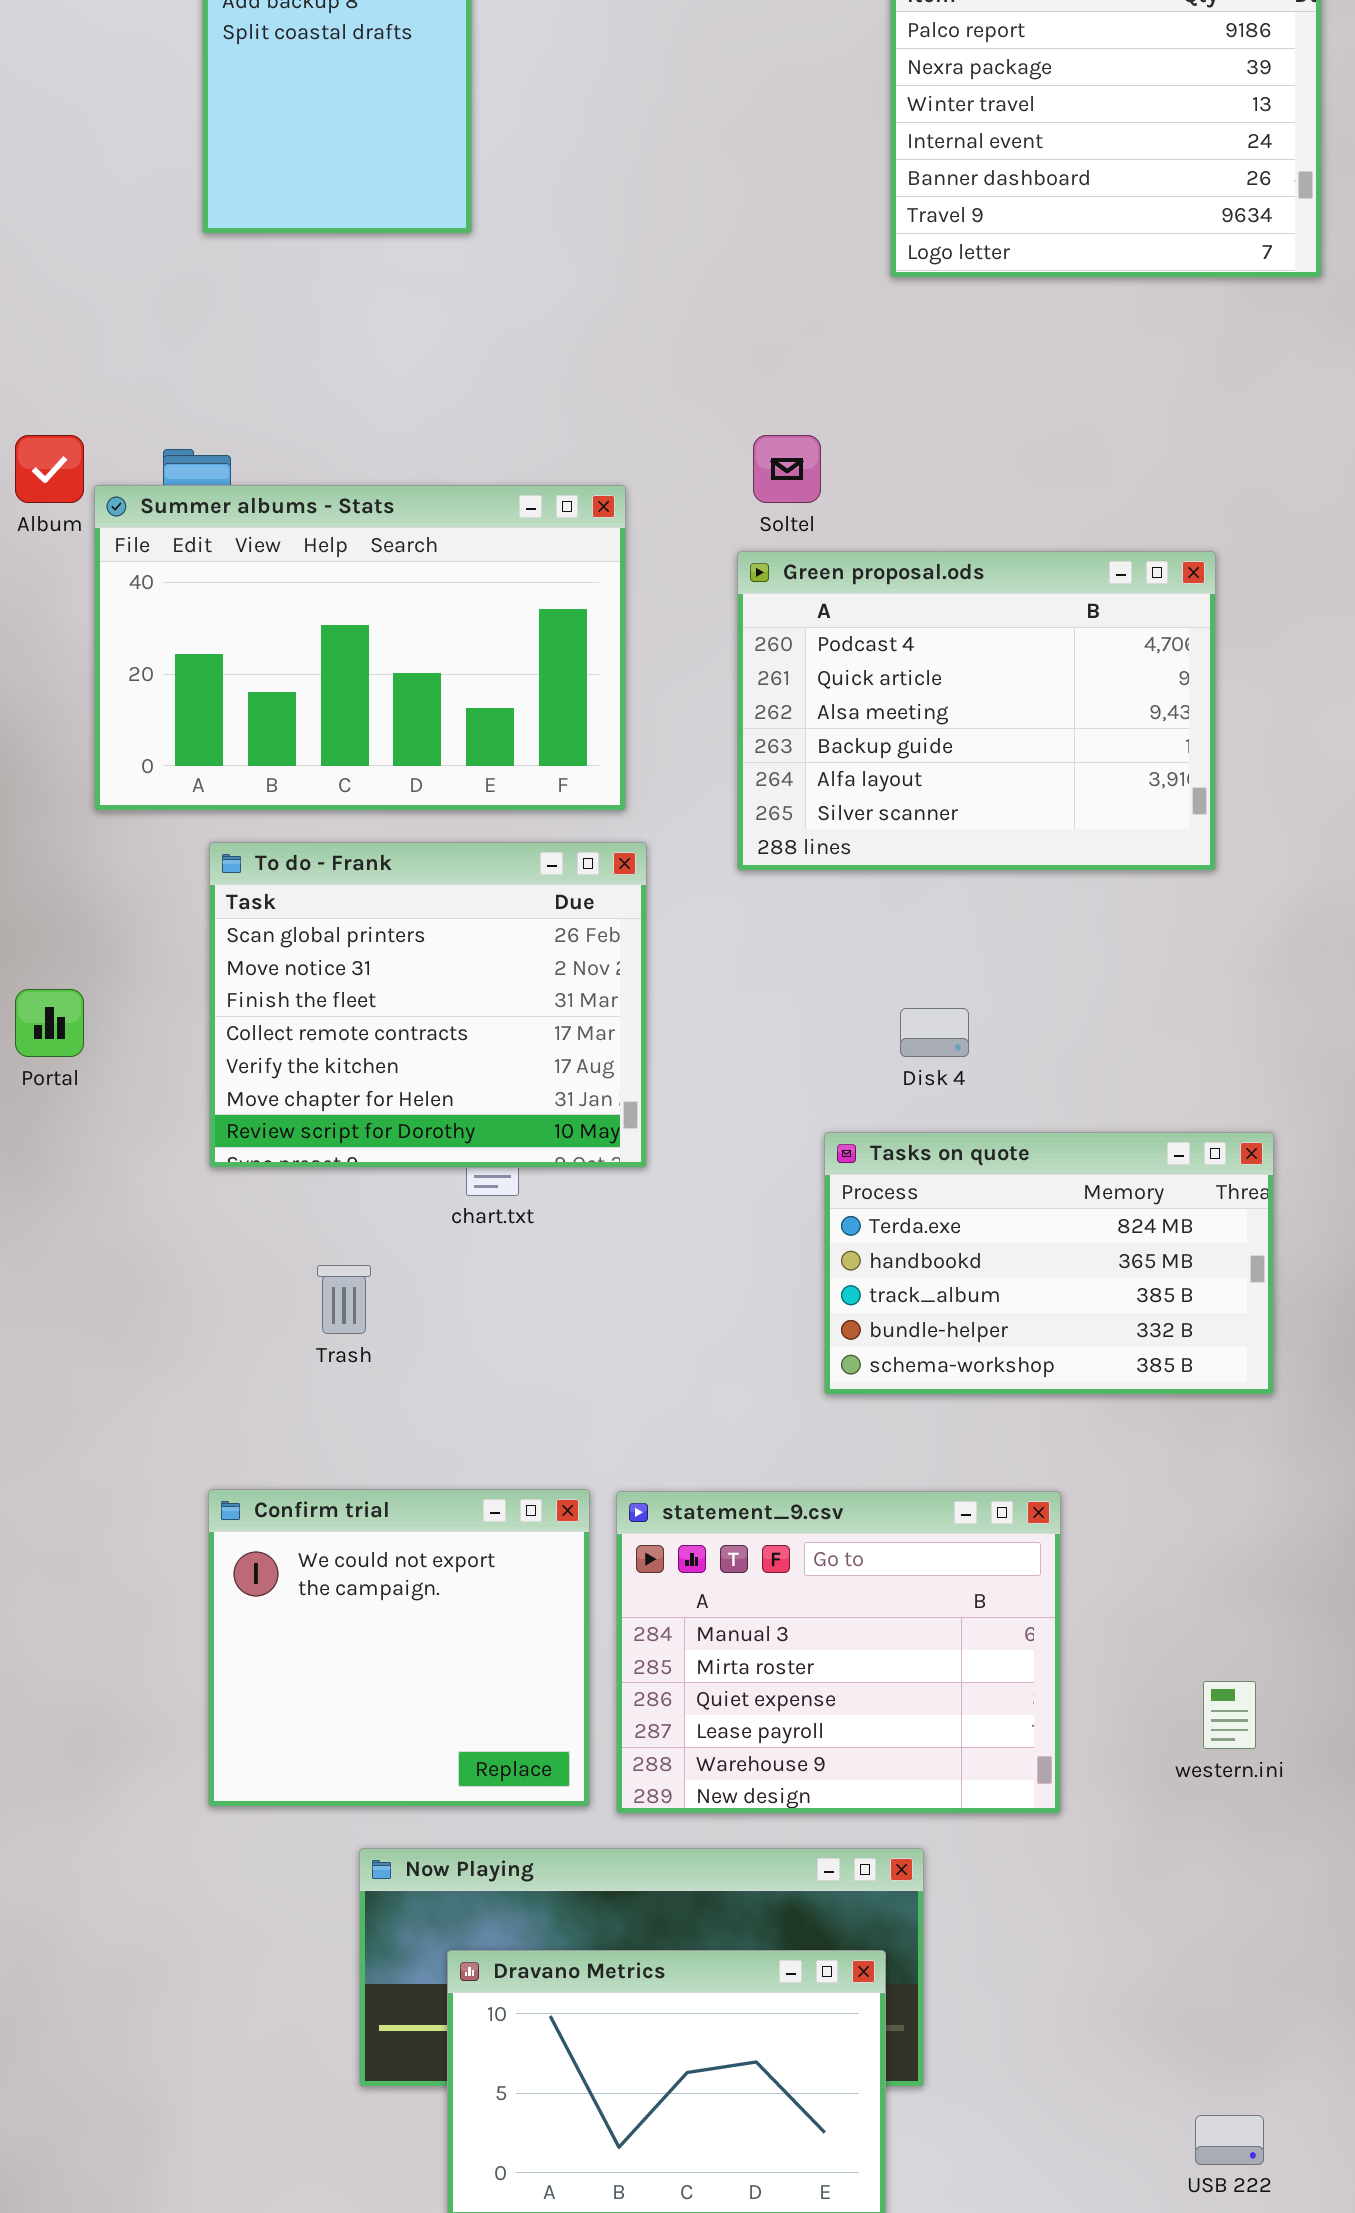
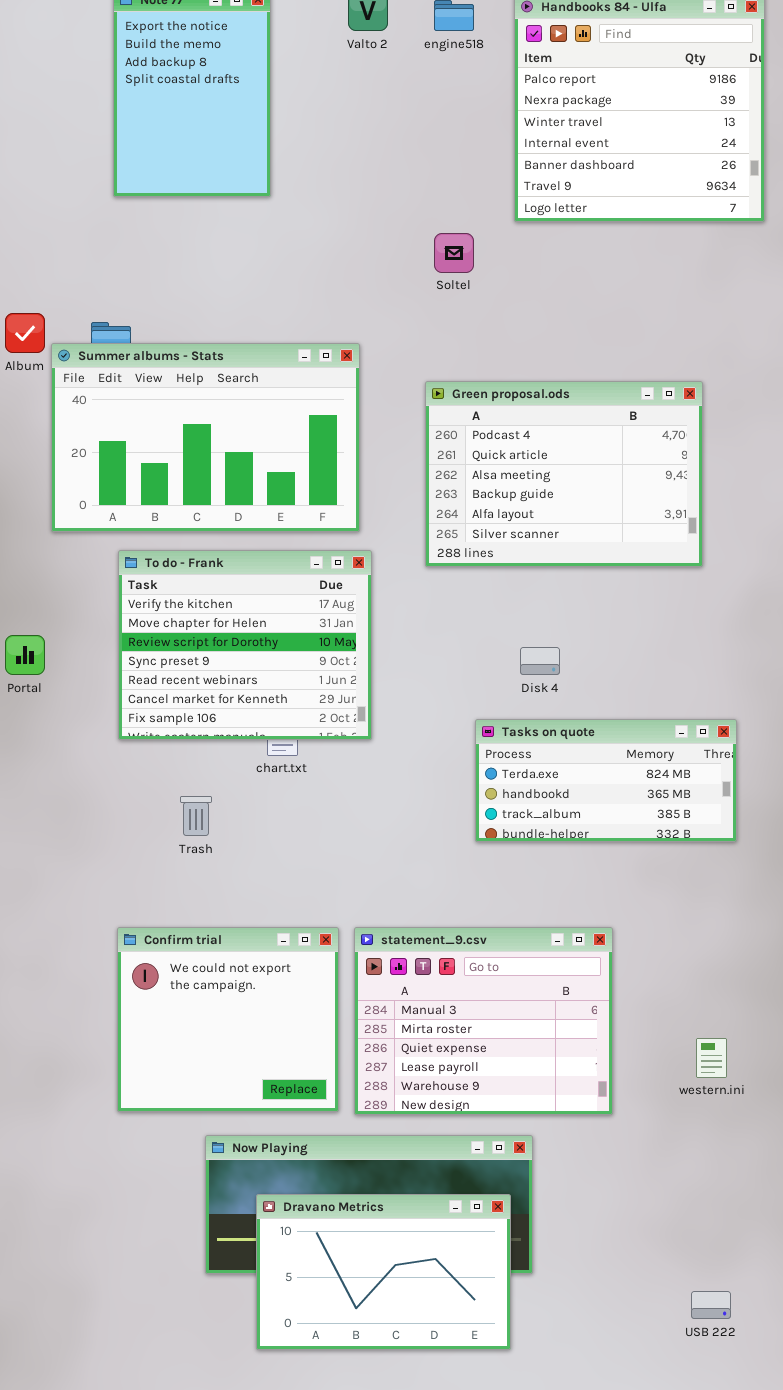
Soltel: [753,435,821,503] -> [434,233,474,273], moved
To do - Frank: [209,842,647,1168] -> [118,550,372,740], scrolled down 4 rows
Tasks on quote: [824,1132,1274,1395] -> [475,719,737,842], resized

